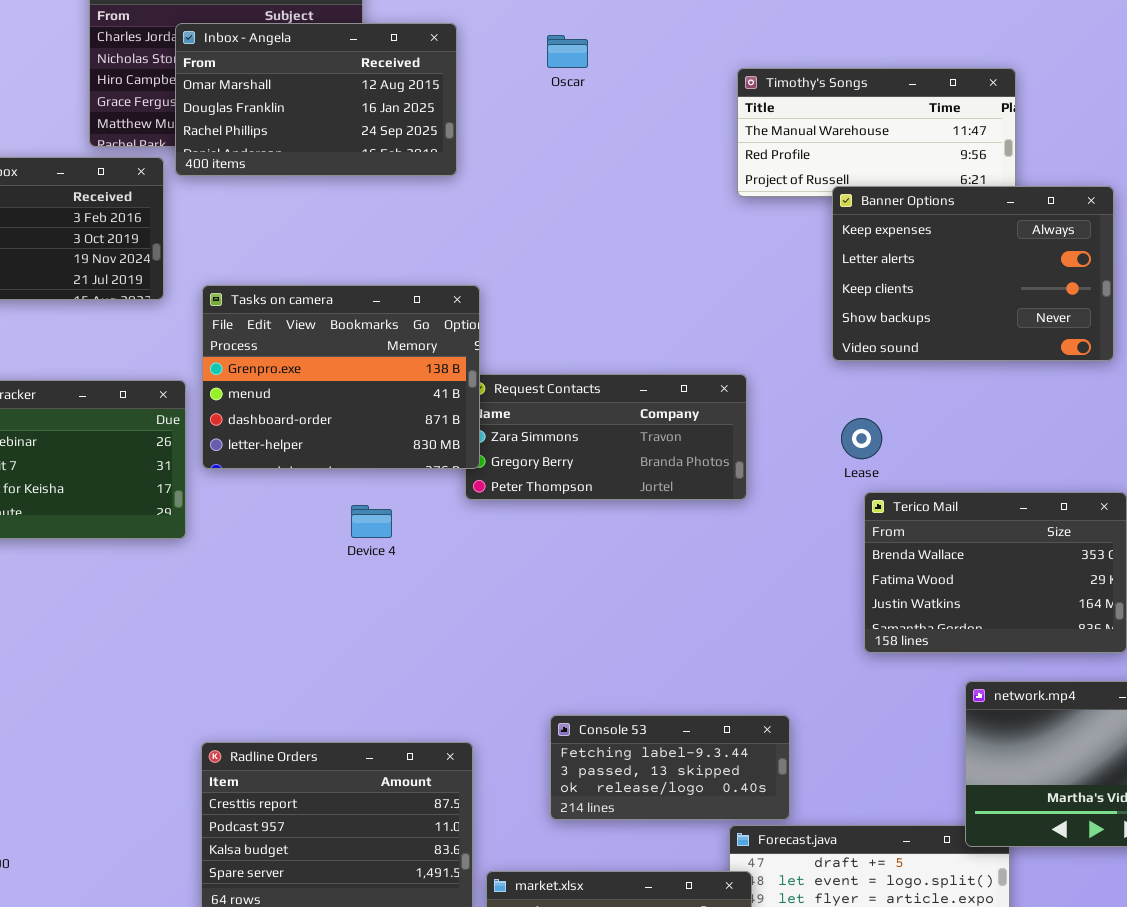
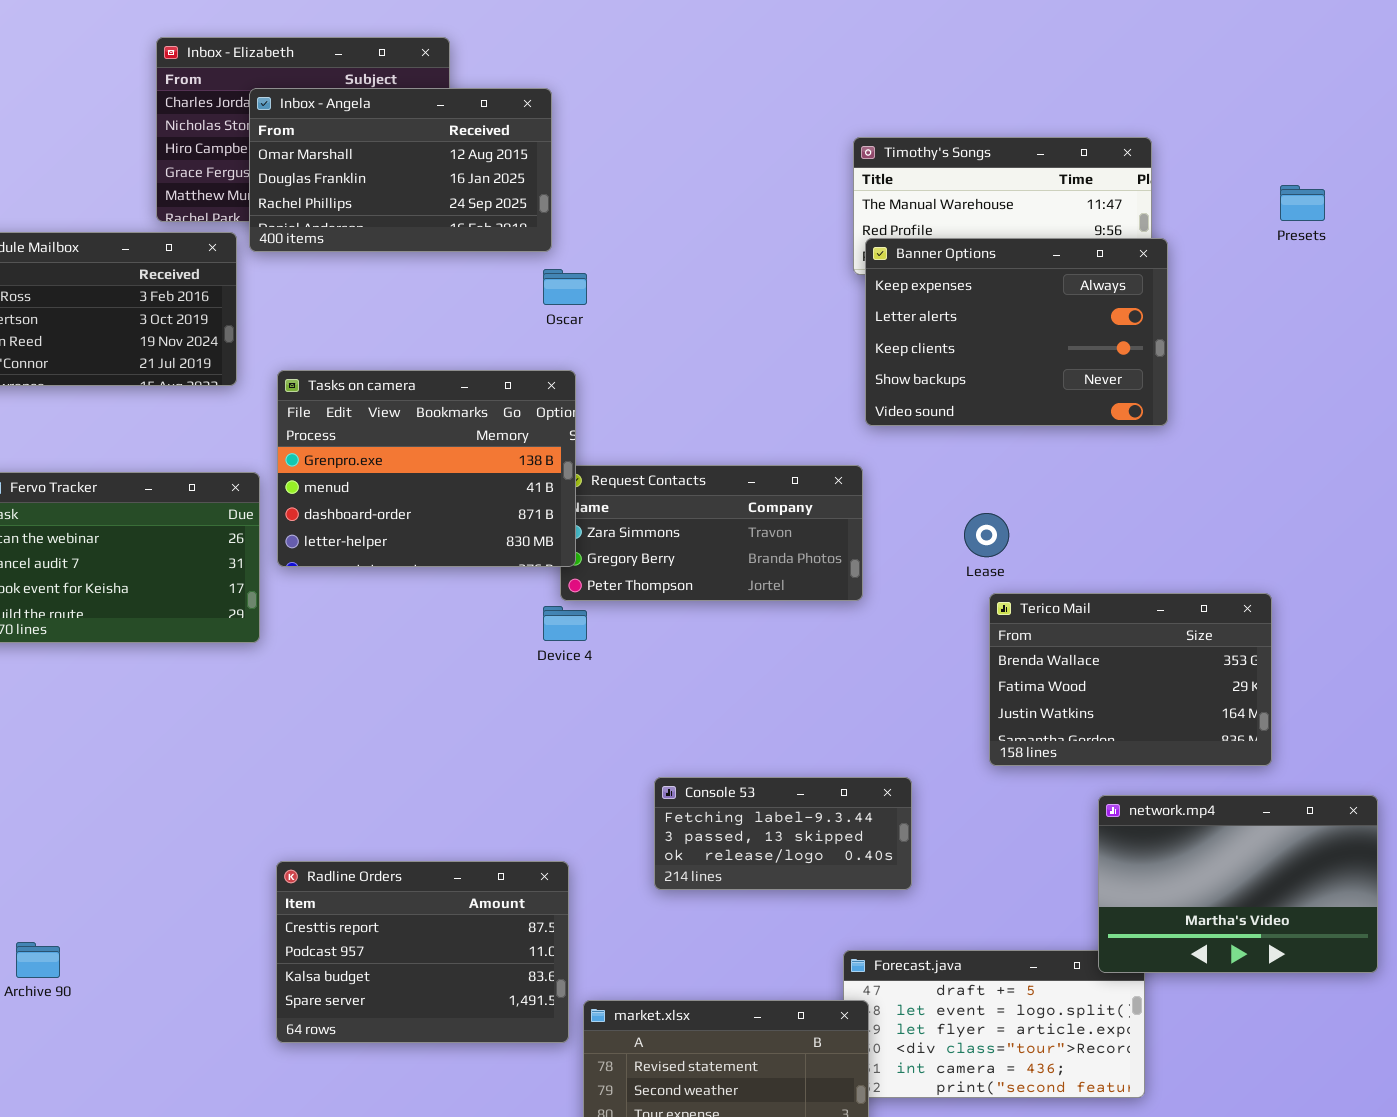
Oscar: [547,35,588,68] -> [543,269,587,305], moved
Banner Options: [832,186,1114,361] -> [865,238,1168,426], moved
Device 4: [351,505,392,538] -> [543,606,587,641], moved
Console 53: [550,715,790,820] -> [654,777,912,890], moved

